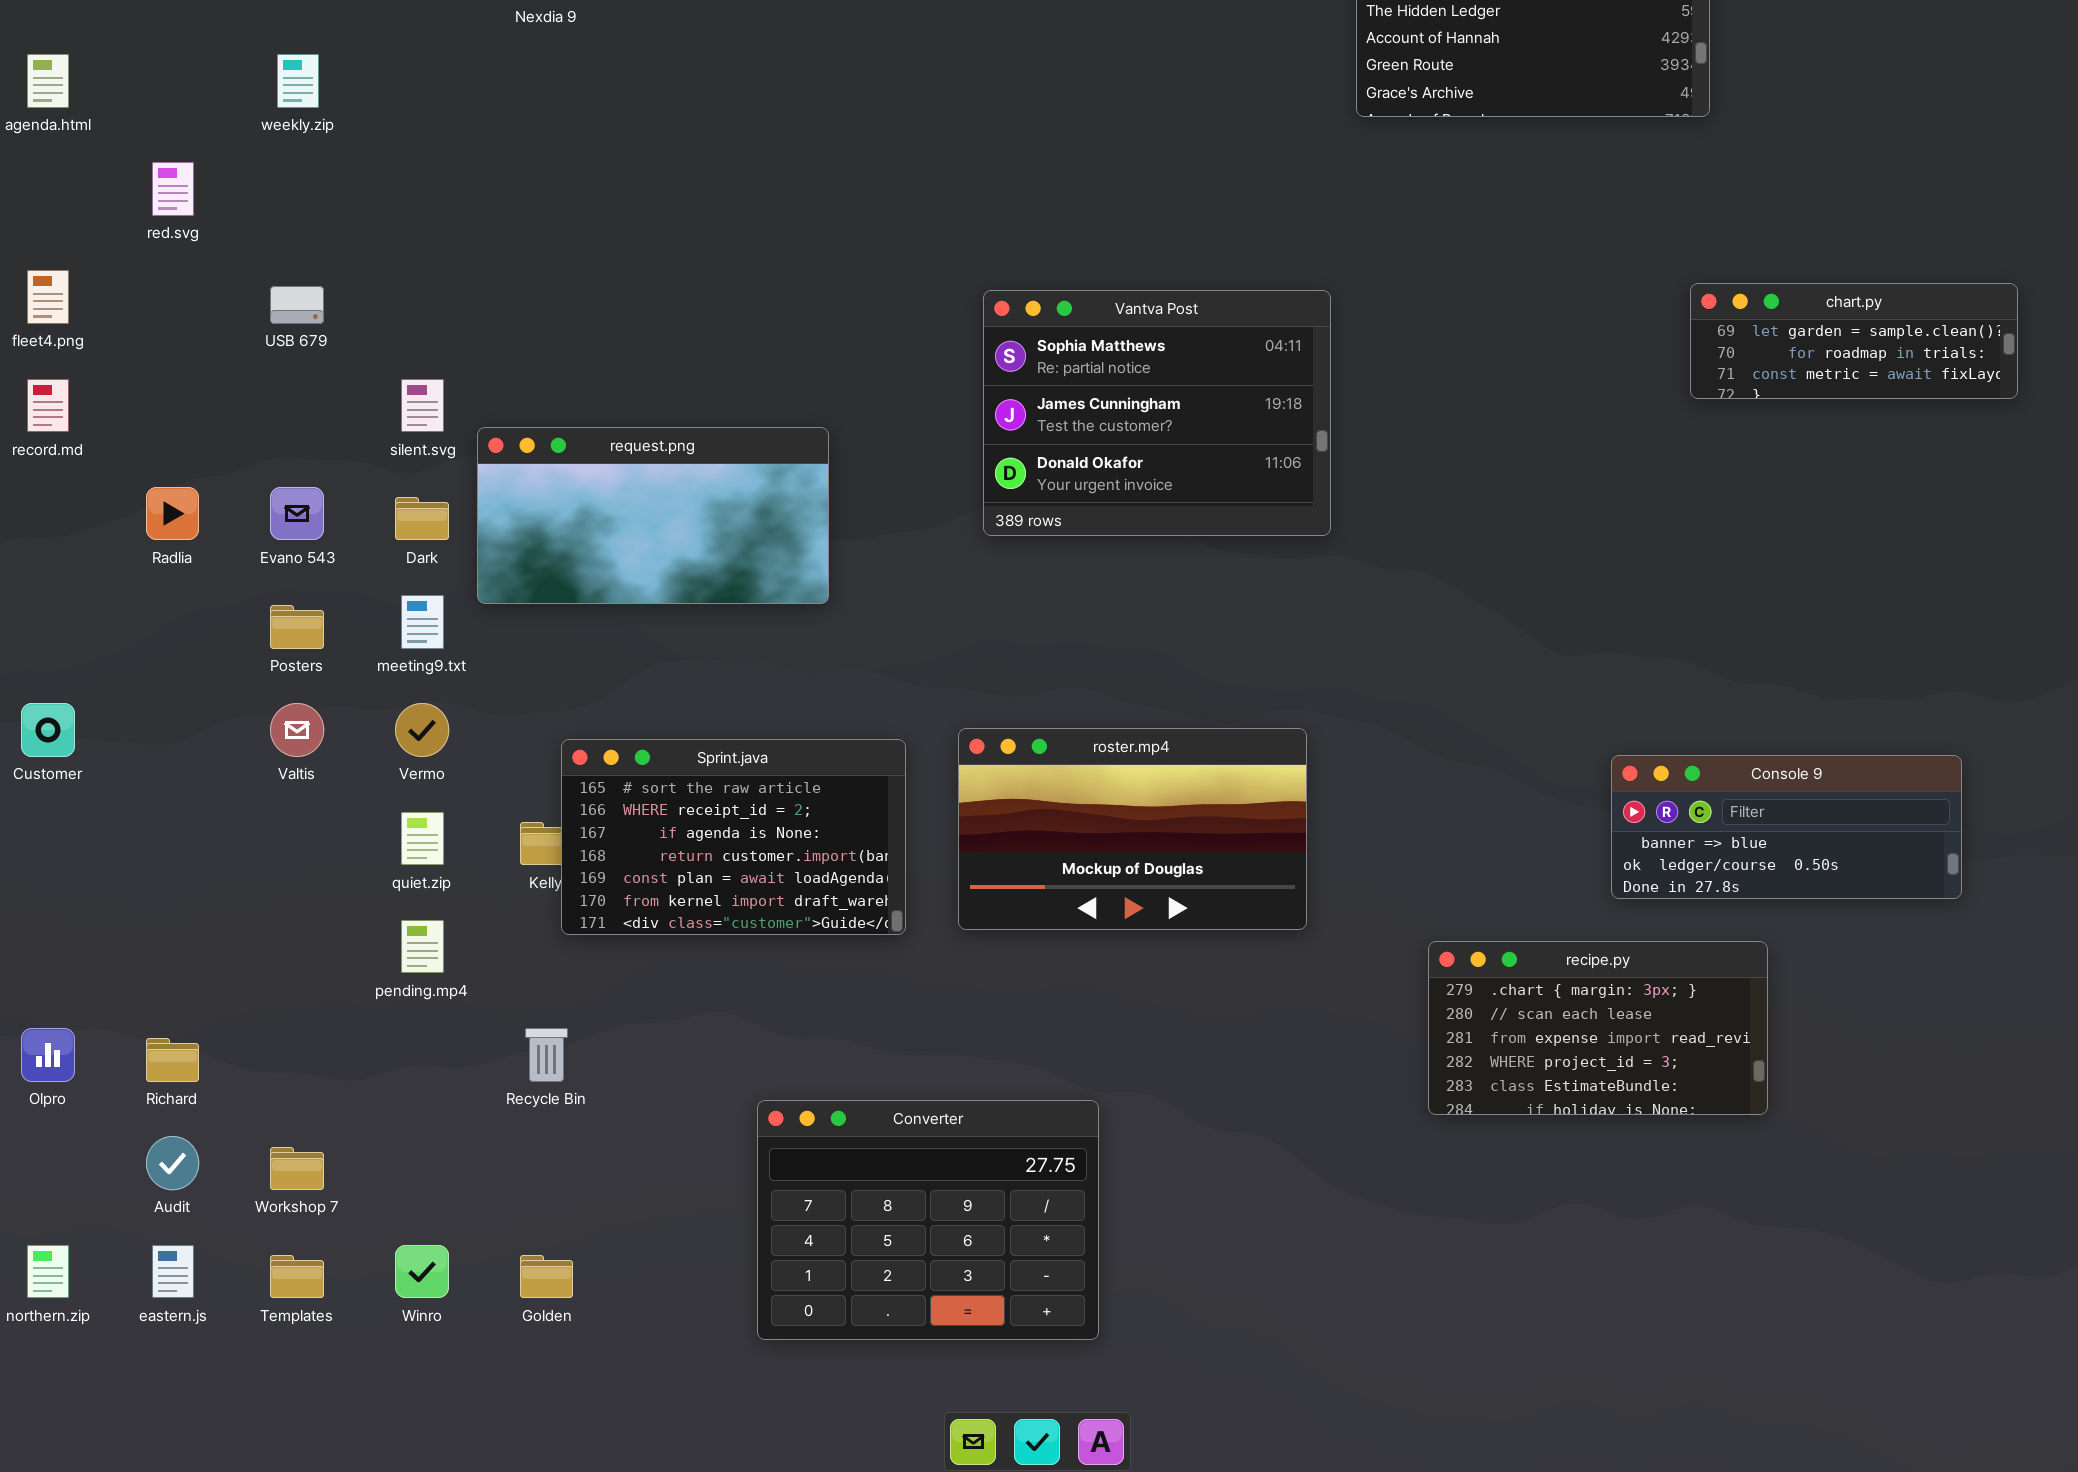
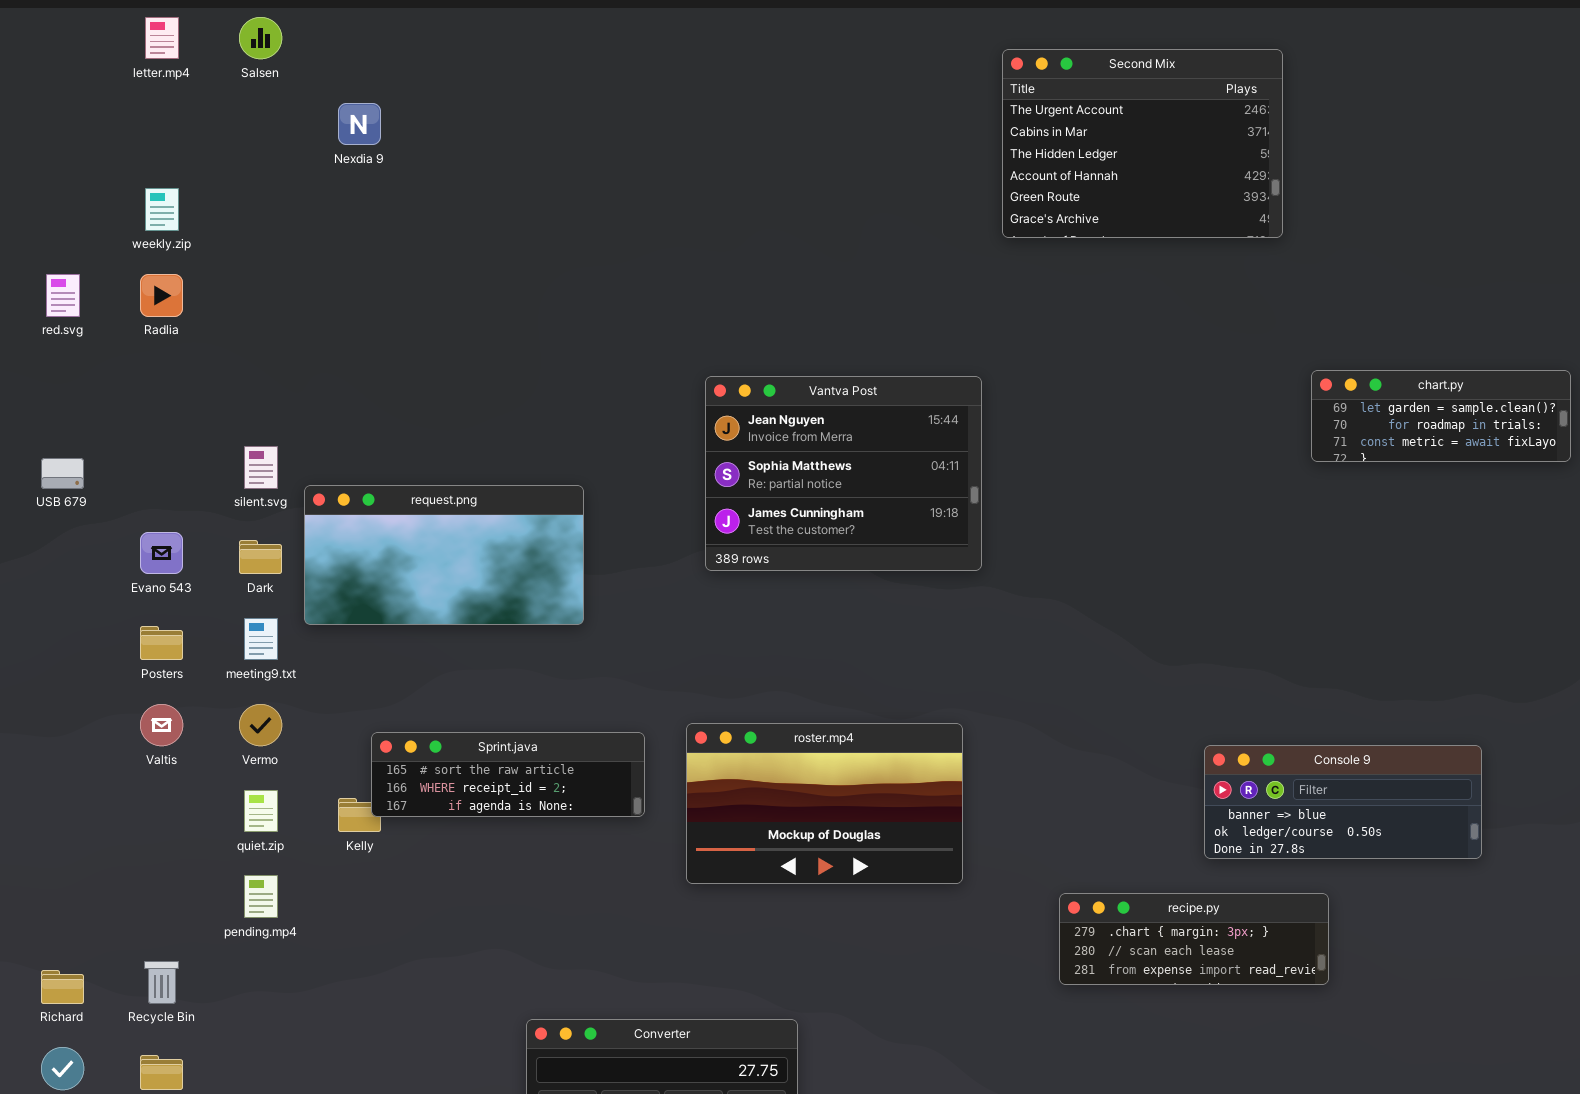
chart.py: [1690,283,2018,399] -> [1311,370,1571,462], moved
USB 679: [270,286,324,324] -> [41,458,84,489], moved
Vantva Post: [983,290,1331,536] -> [705,376,982,571], scrolled up 1 row
Radlia: [146,487,199,540] -> [140,274,183,317], moved
Sprint.java: [561,739,906,935] -> [371,732,645,817], resized
recipe.py: [1428,941,1768,1115] -> [1059,893,1329,985], resized
Recycle Bin: [525,1028,568,1082] -> [144,961,179,1004], moved

